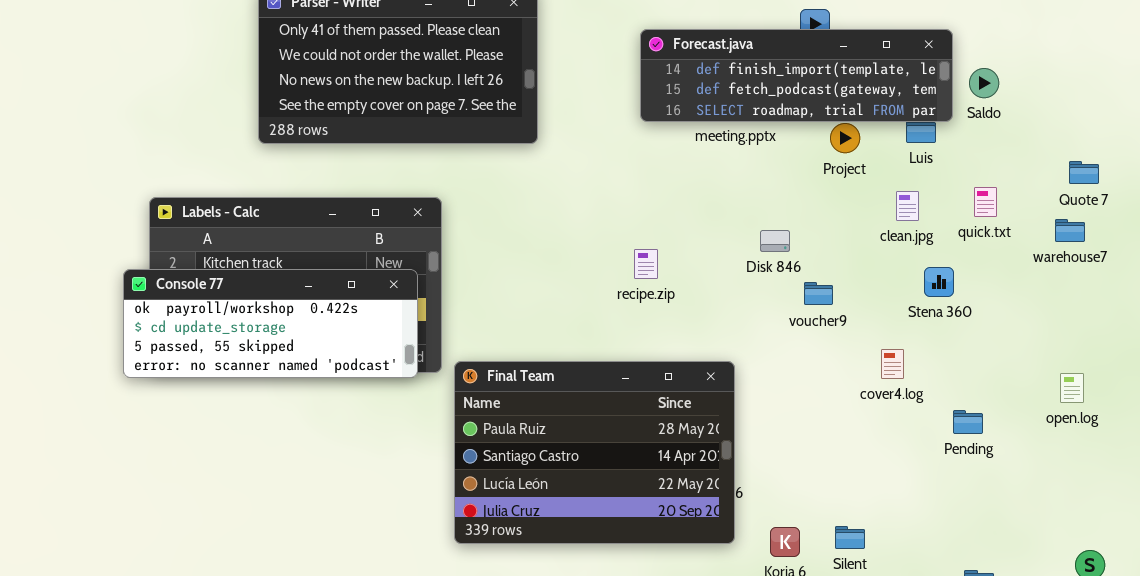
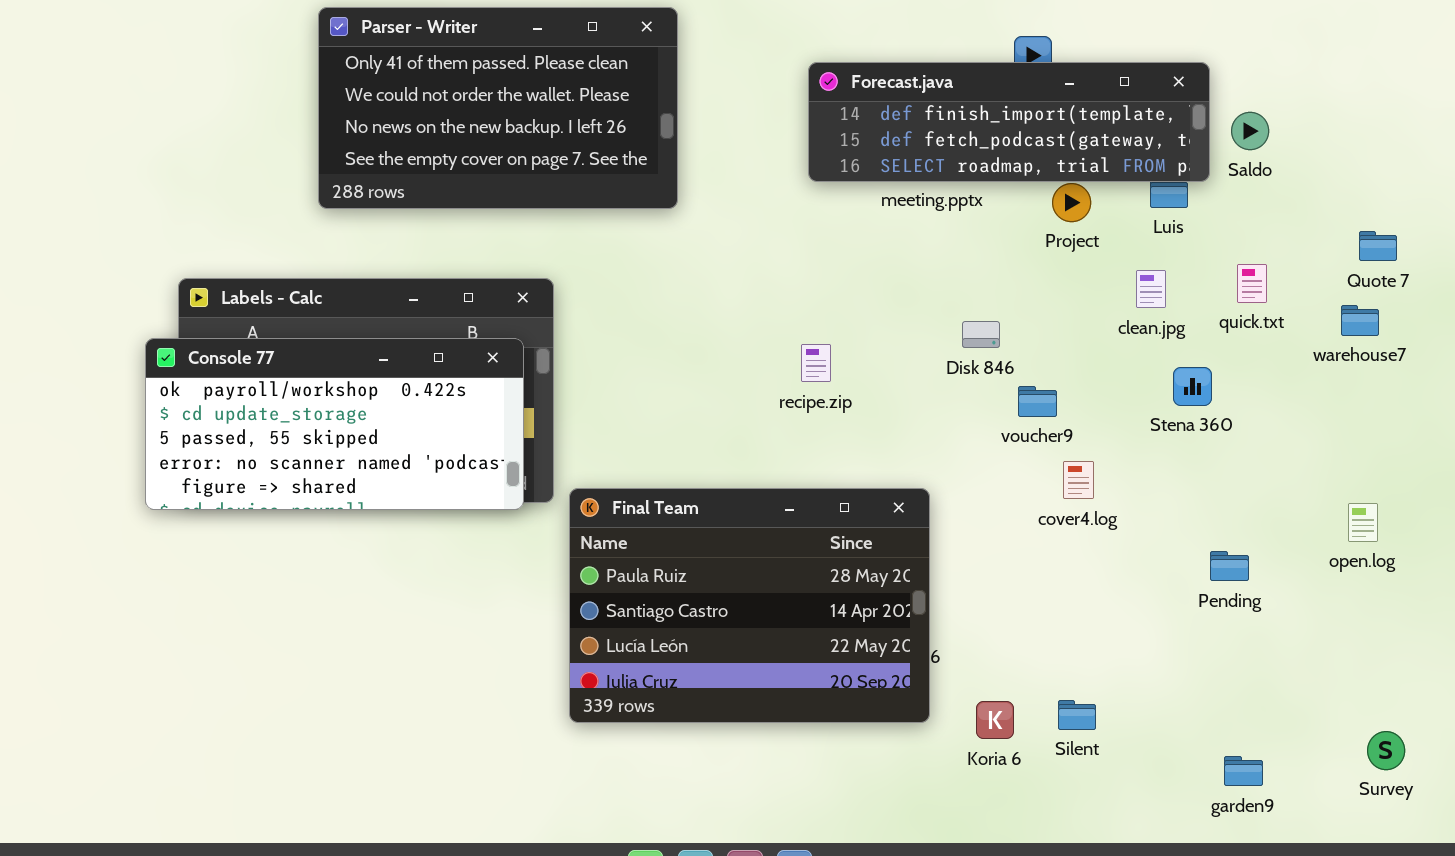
Console 77: [123,269,418,378] -> [145,338,524,510], resized
cover4.log: [881,349,904,379] -> [1063,461,1094,499], moved

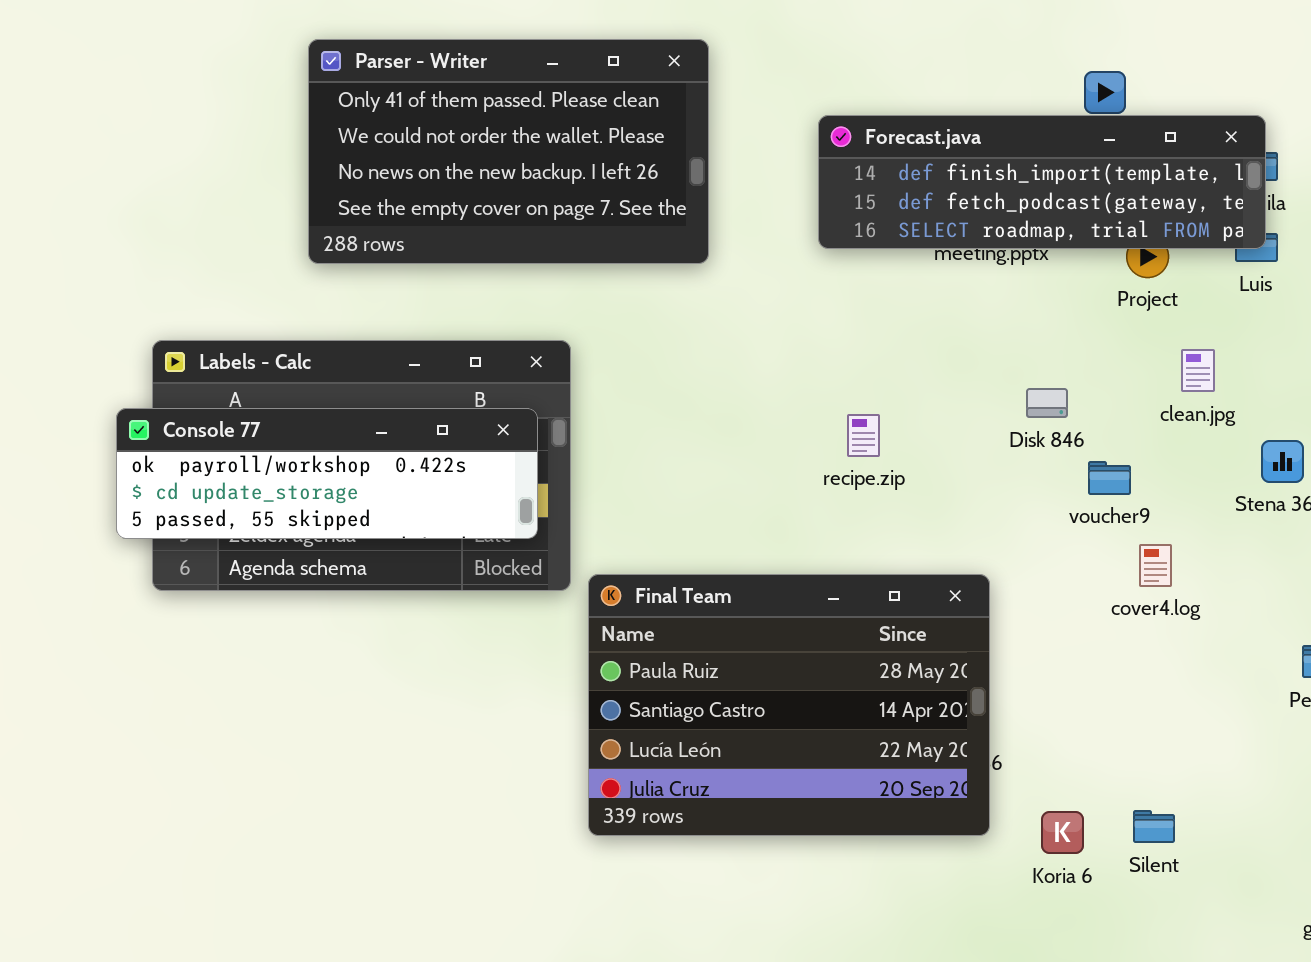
Forecast.java: [808,62,1210,182] -> [818,115,1266,249], moved
clean.jpg: [1136,270,1166,308] -> [1181,349,1215,392], moved
Console 77: [145,338,524,510] -> [116,408,538,539], resized

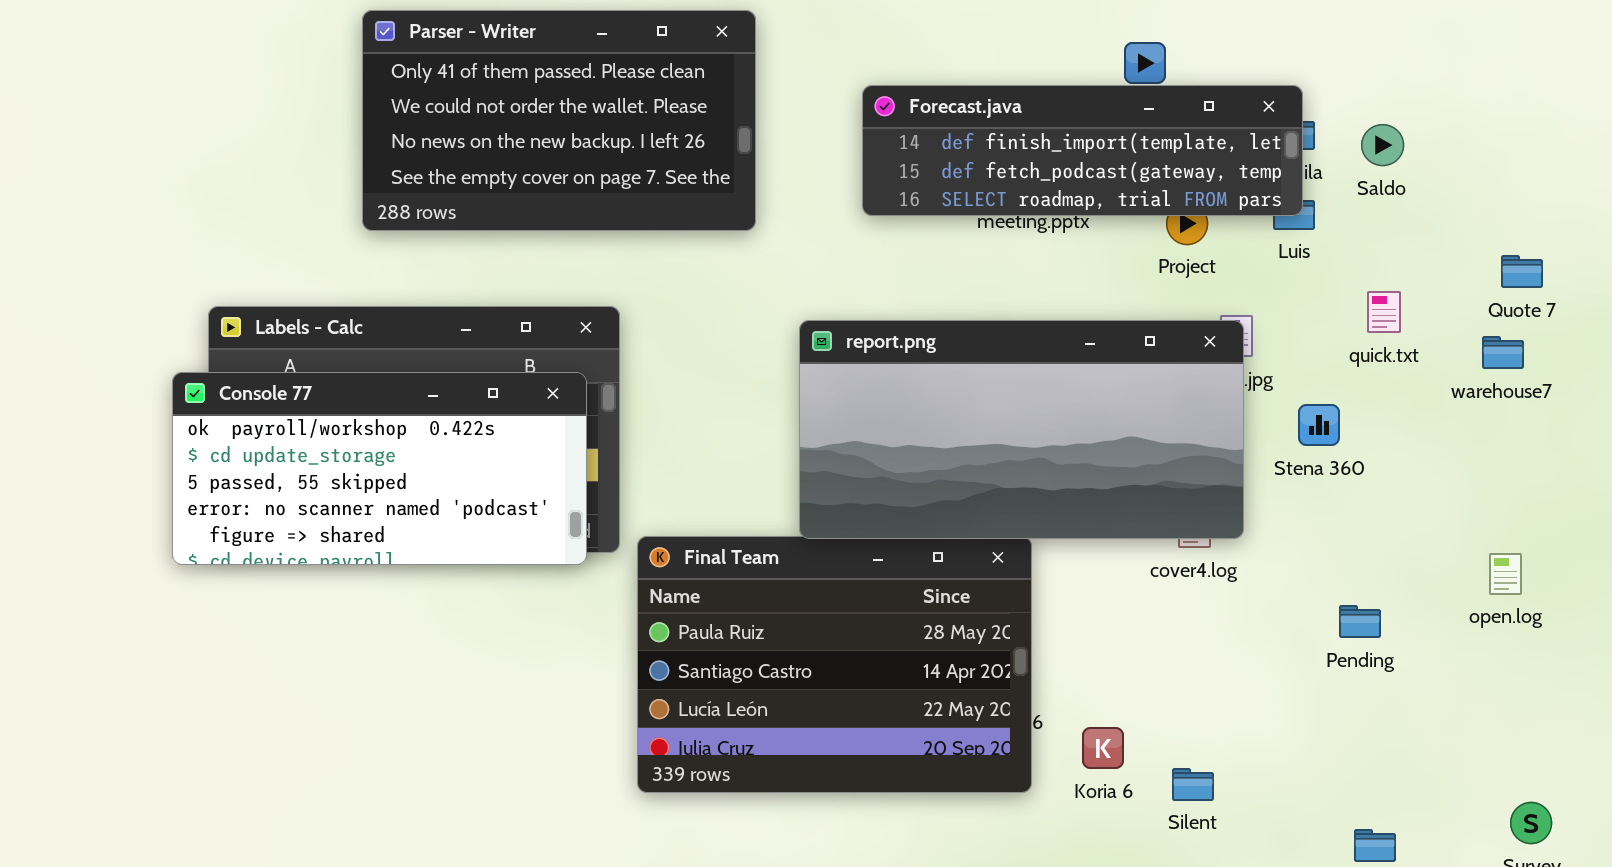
report.png: none -> [799,320,1244,539], opened
Console 77: [116,408,538,539] -> [172,372,587,565], resized
Koria 6: [1041,811,1084,854] -> [1082,727,1124,769], moved

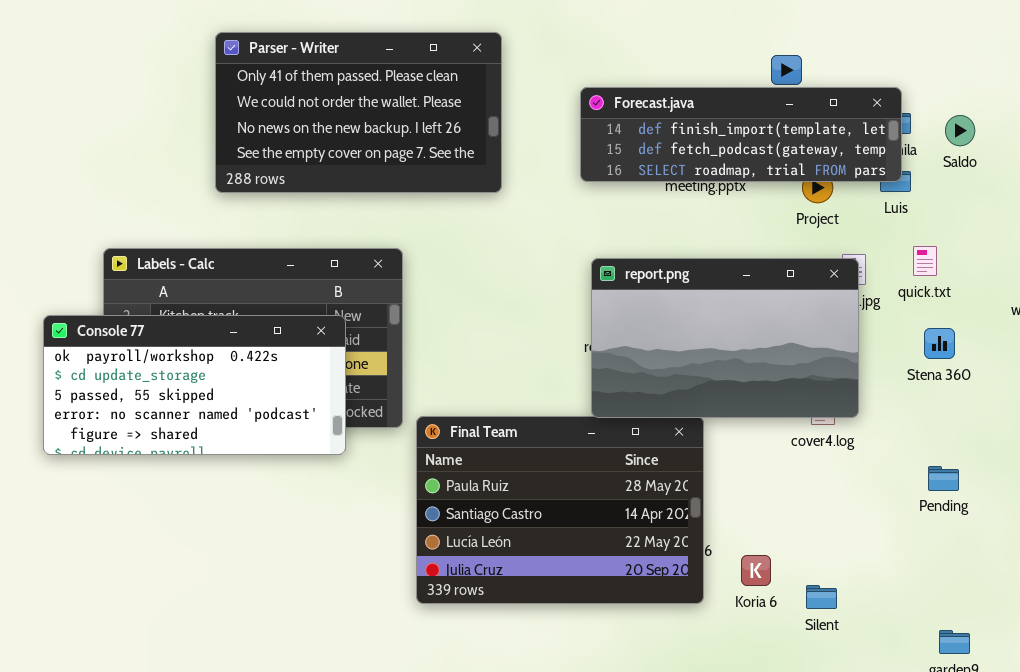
quick.txt: [1367,291,1401,333] -> [913,246,937,276], moved
report.png: [799,320,1244,539] -> [591,258,859,418], resized
Console 77: [172,372,587,565] -> [43,315,346,455], moved
Stena 360: [1298,404,1340,446] -> [924,328,955,359], moved

